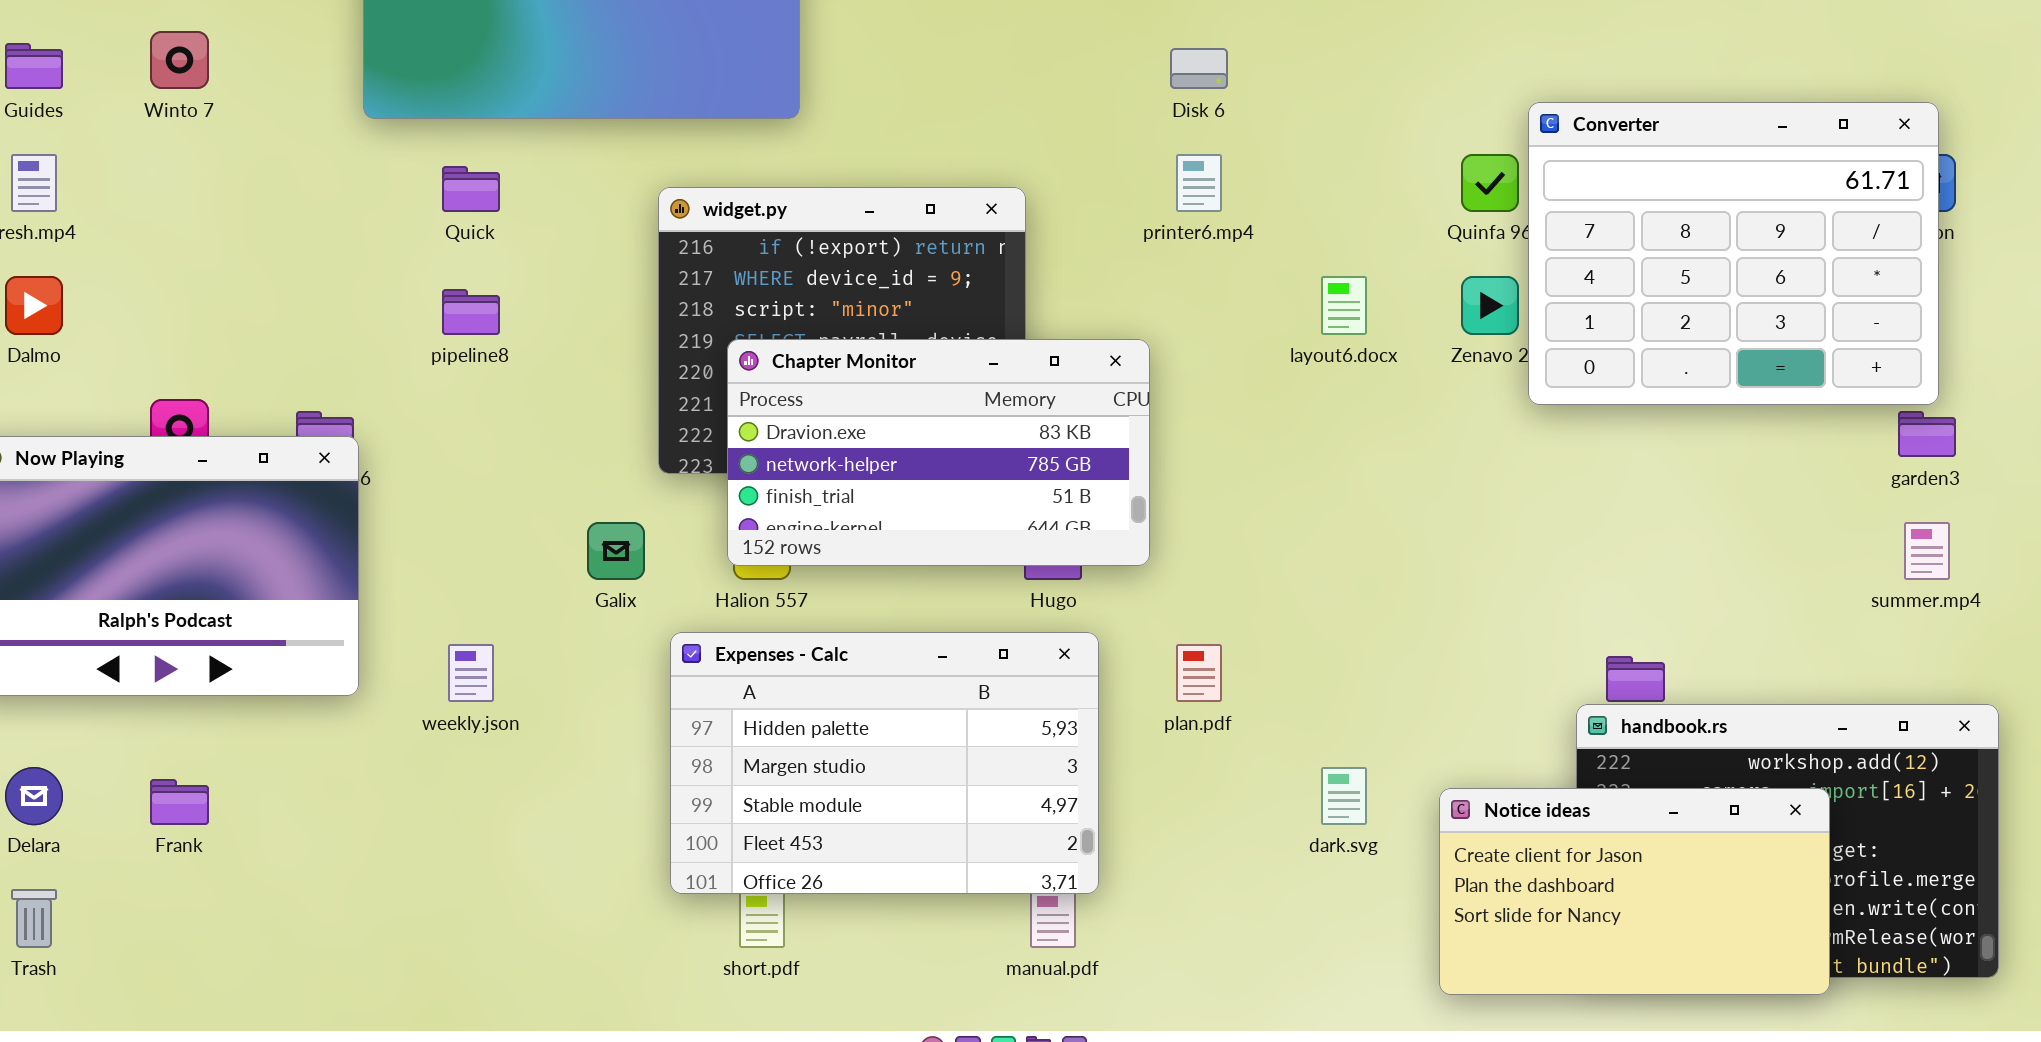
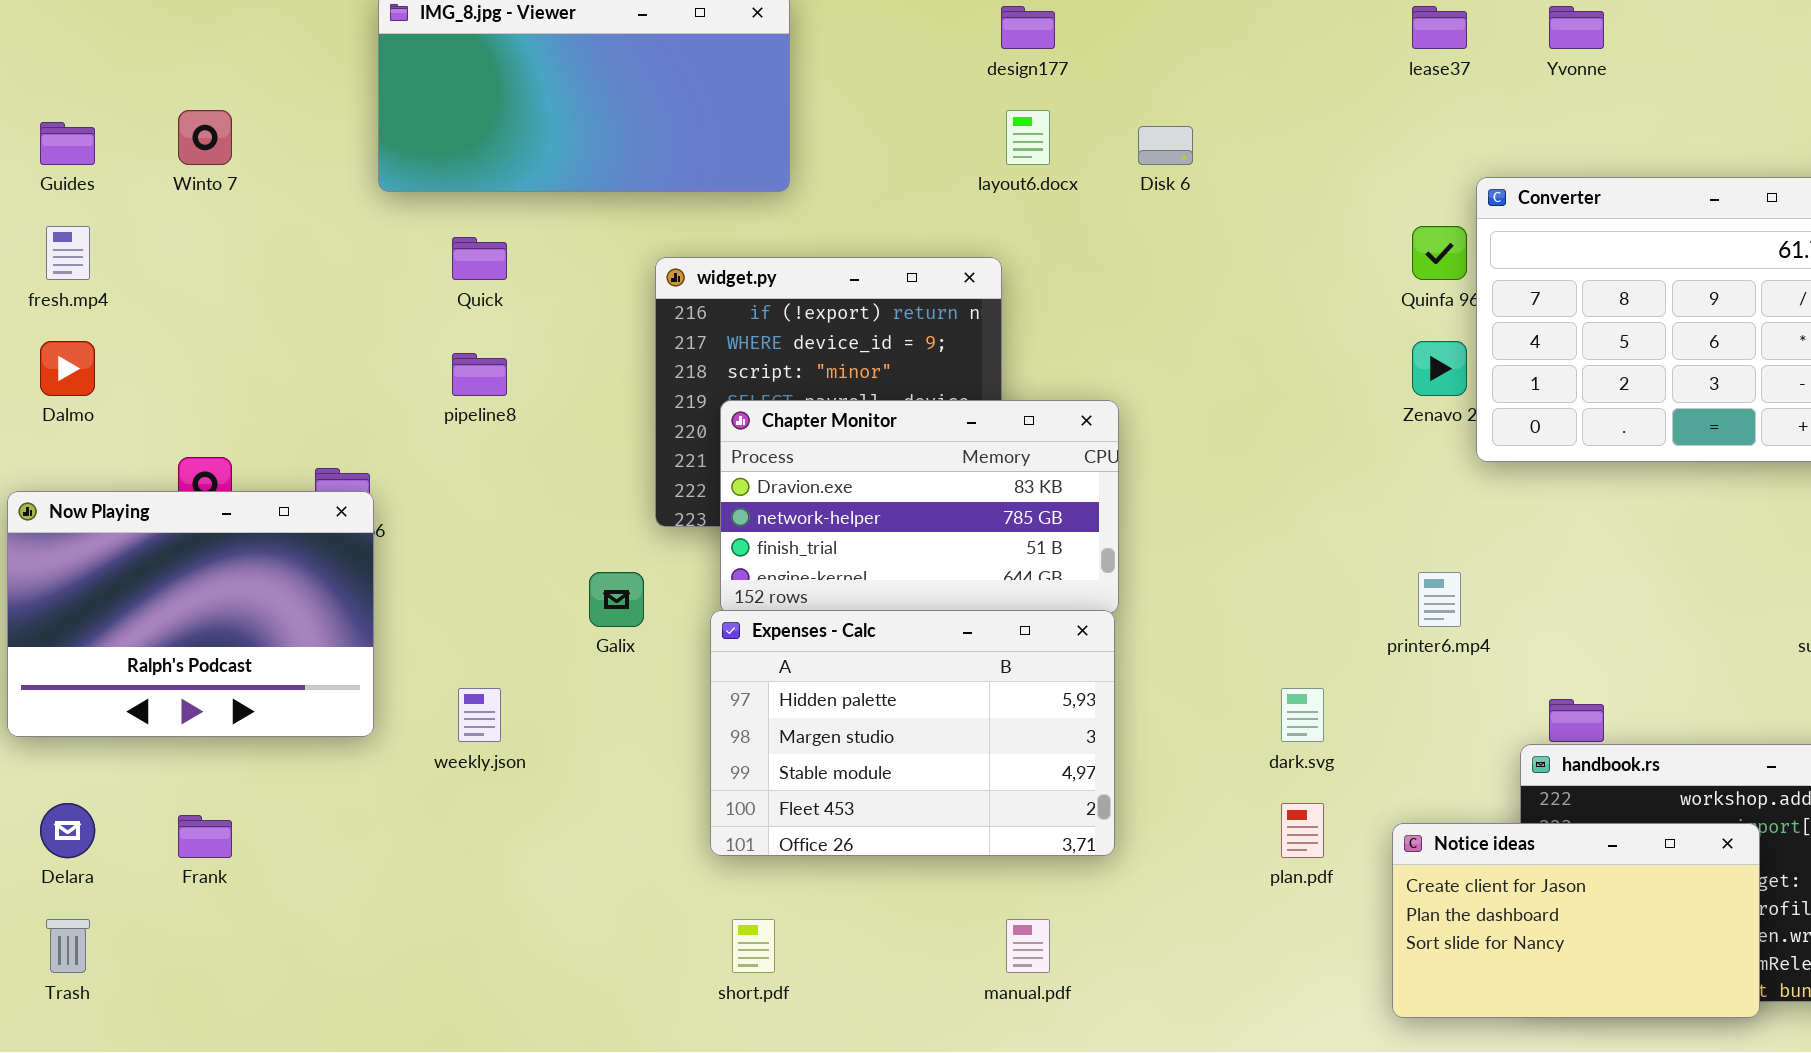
printer6.mp4: [1176,154,1222,212] -> [1418,572,1461,627], moved
layout6.docx: [1321,276,1367,335] -> [1006,110,1050,165], moved
Expenses - Calc: [670,632,1099,894] -> [710,610,1115,856], moved
plan.pdf: [1176,644,1222,702] -> [1281,803,1324,858], moved
dark.svg: [1321,767,1367,825] -> [1281,688,1324,742], moved

